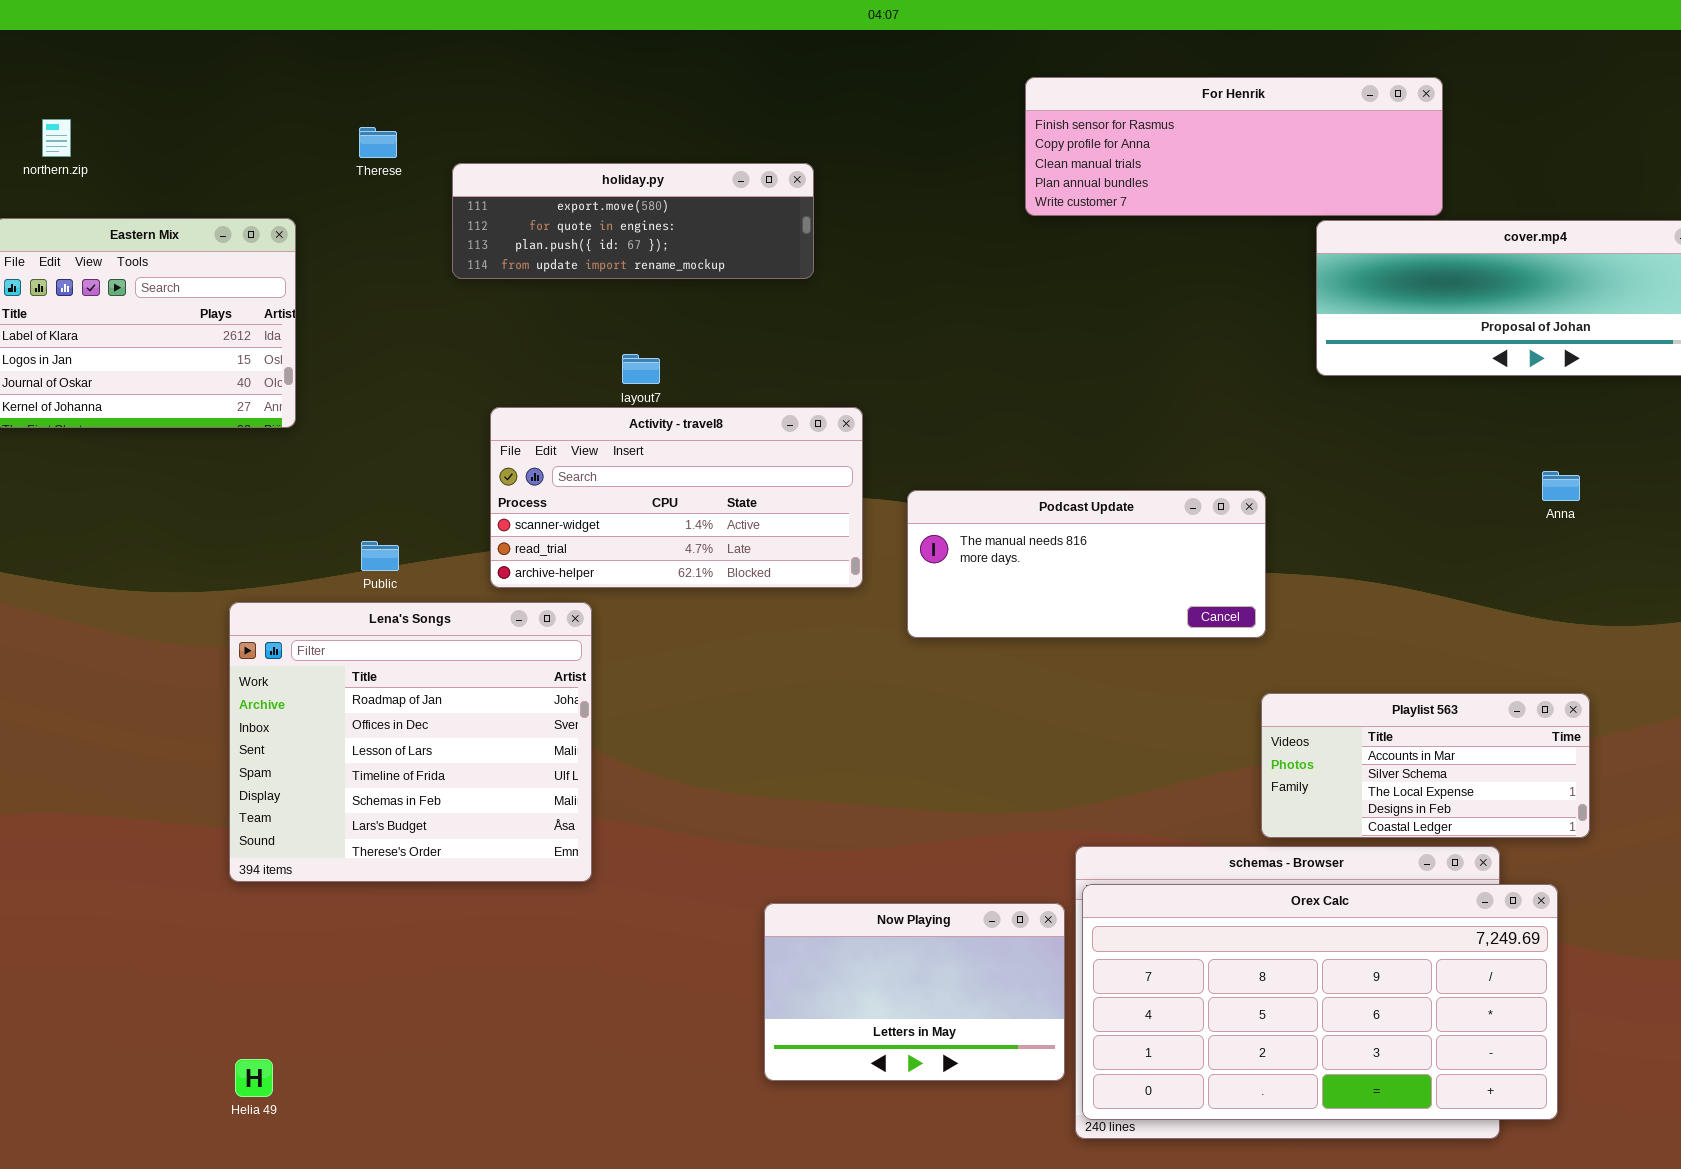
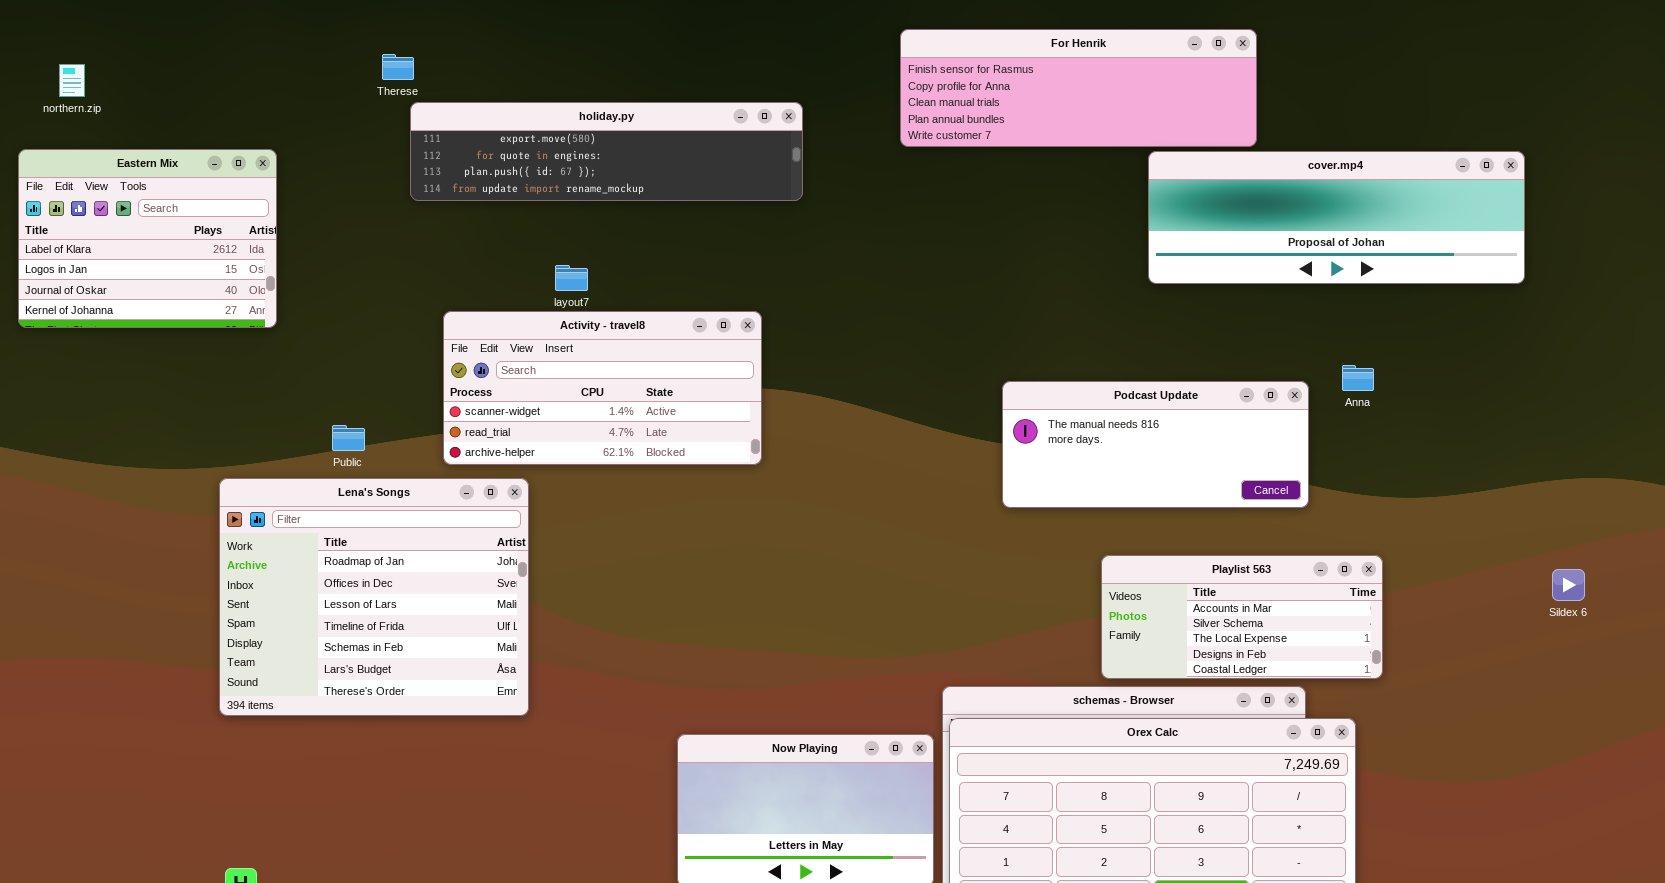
Therese: [359,127,397,158] -> [382,54,414,80], moved
holiday.py: [452,163,814,279] -> [410,102,803,201], resized
Podcast Update: [907,490,1266,638] -> [1002,381,1309,508], moved

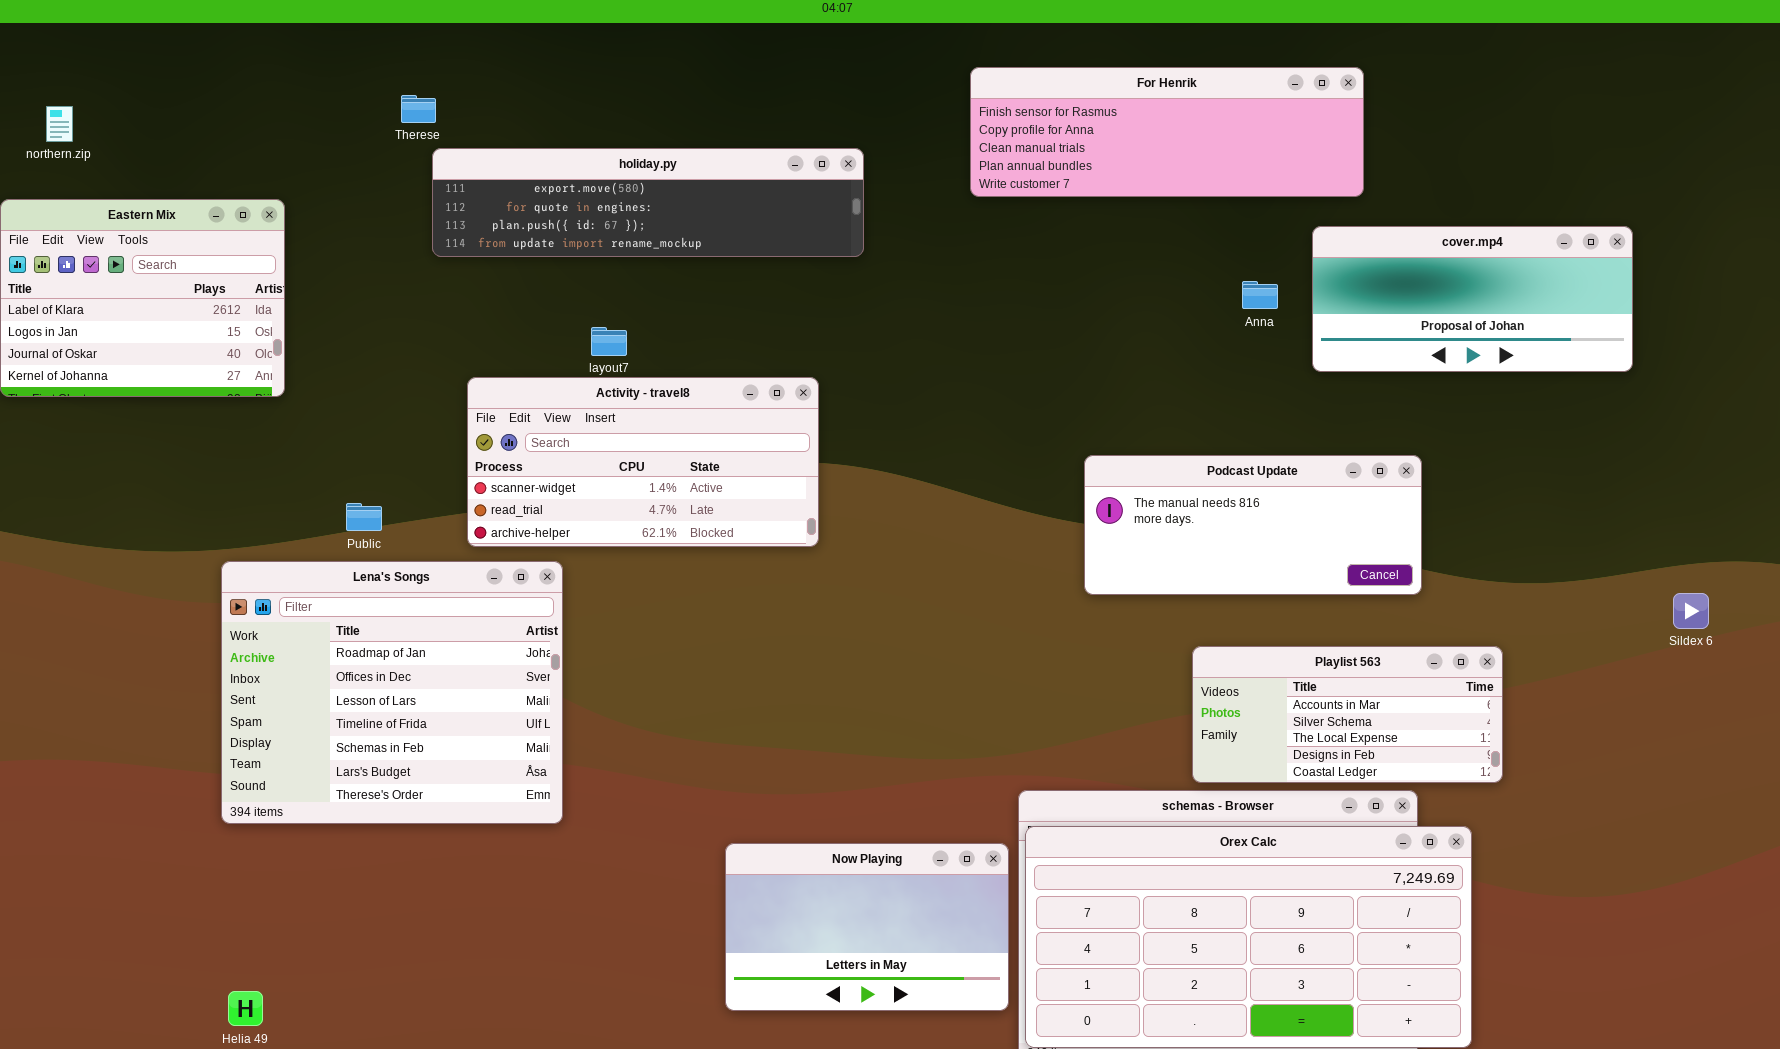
cover.mp4: [1148,151,1525,284] -> [1312,226,1633,372], moved, resized
Anna: [1342,365,1374,391] -> [1242,281,1278,309], moved
Sildex 6: [1552,569,1585,601] -> [1673,593,1709,629], moved

